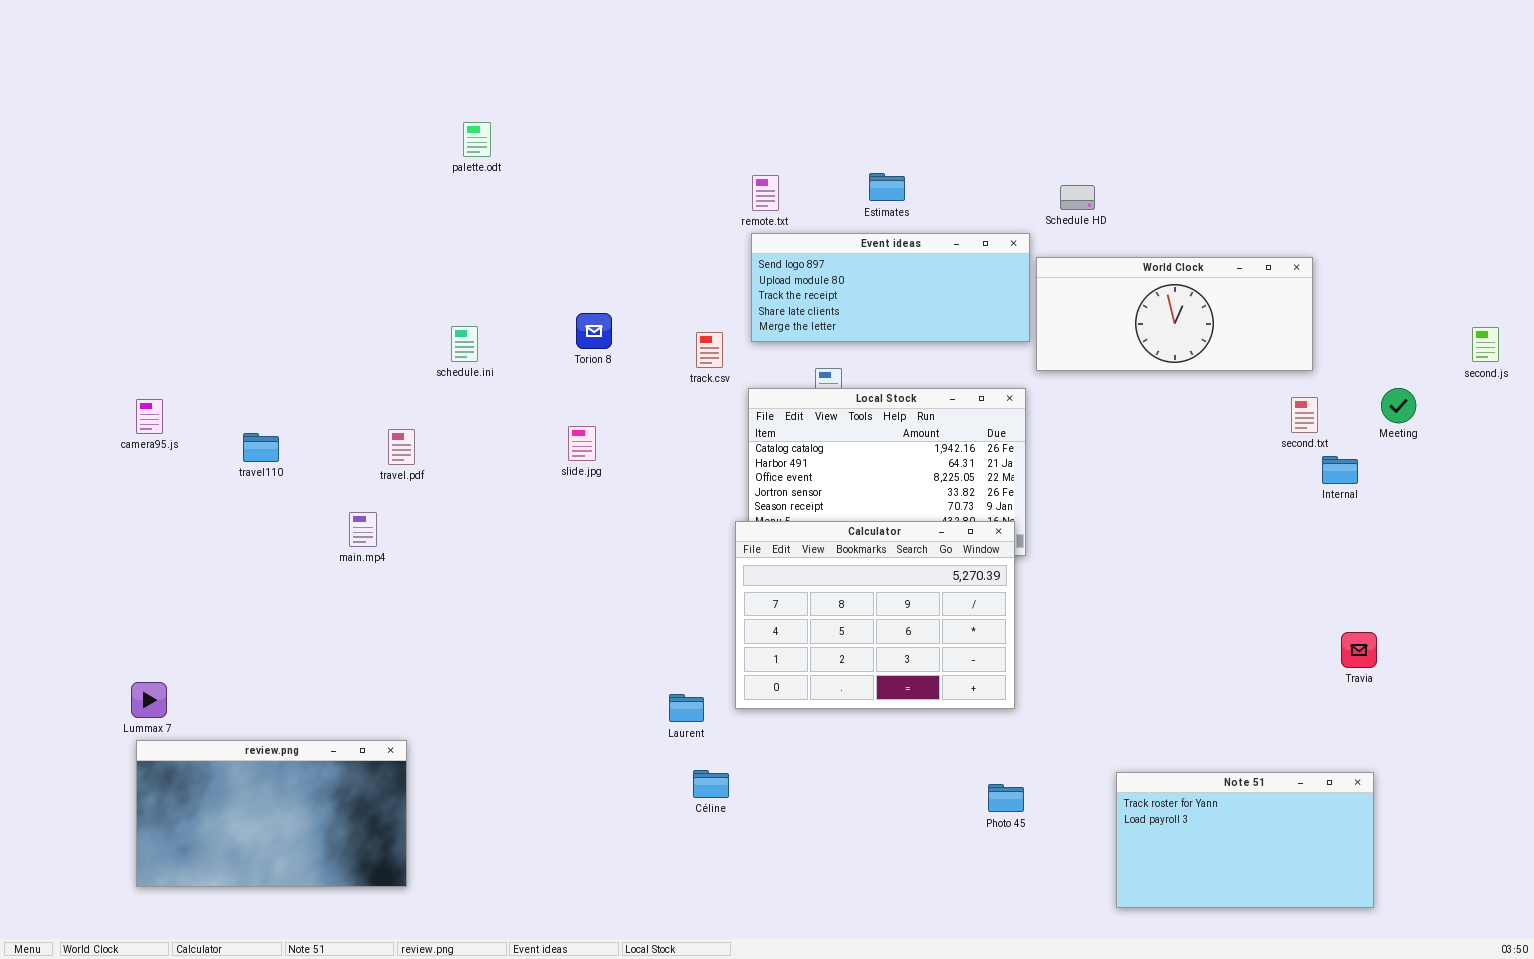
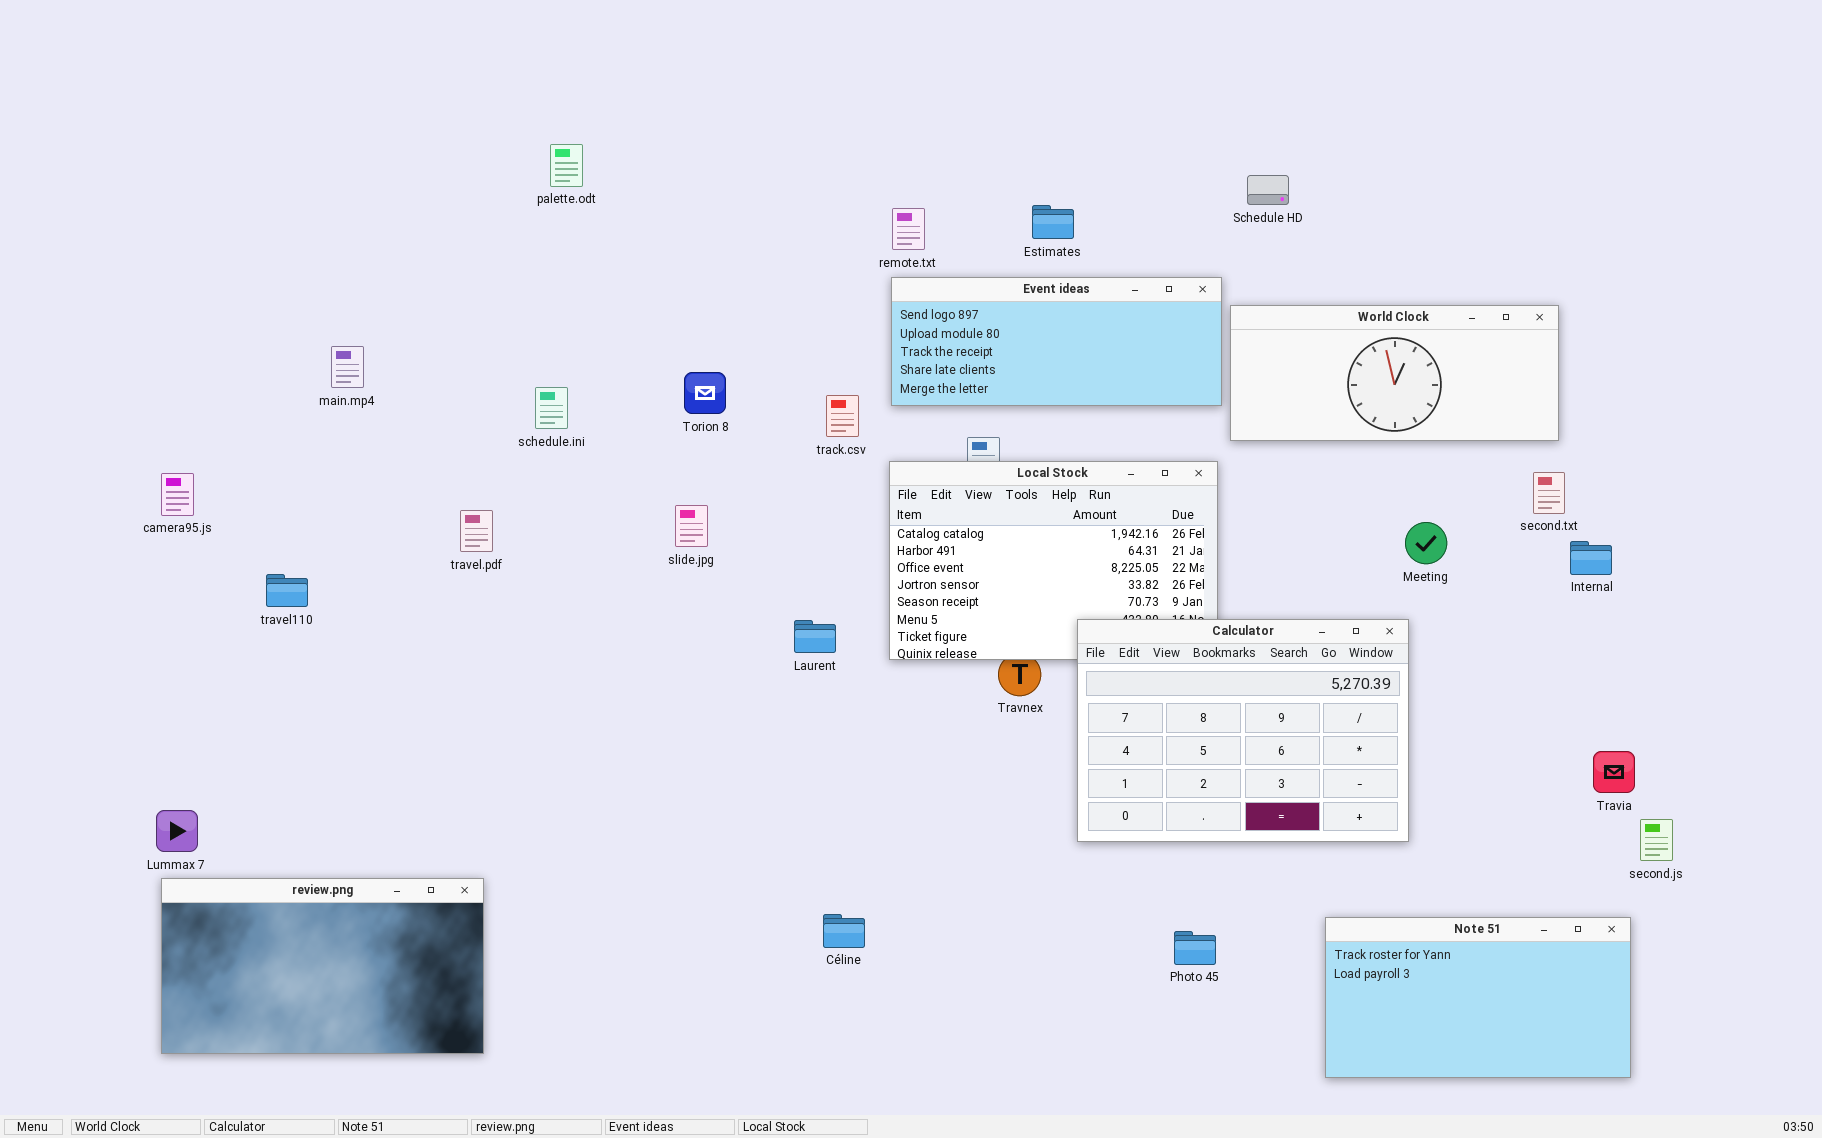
Schedule HD: [1060,185,1095,210] -> [1247,175,1289,205], moved
second.js: [1472,327,1499,362] -> [1640,819,1673,861], moved
Meeting: [1381,388,1416,423] -> [1405,522,1447,564], moved
travel110: [243,433,279,462] -> [266,574,308,607], moved
main.mp4: [349,512,377,547] -> [331,346,364,388], moved
Calculator: [735,521,1015,709] -> [1077,619,1409,842], moved
Laurent: [669,694,704,722] -> [794,620,836,653], moved

